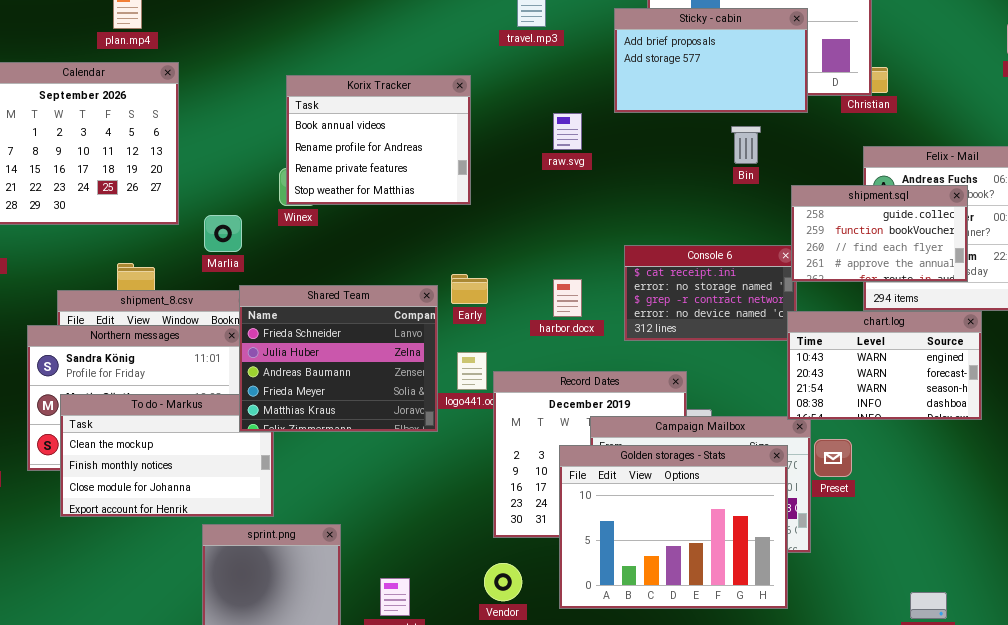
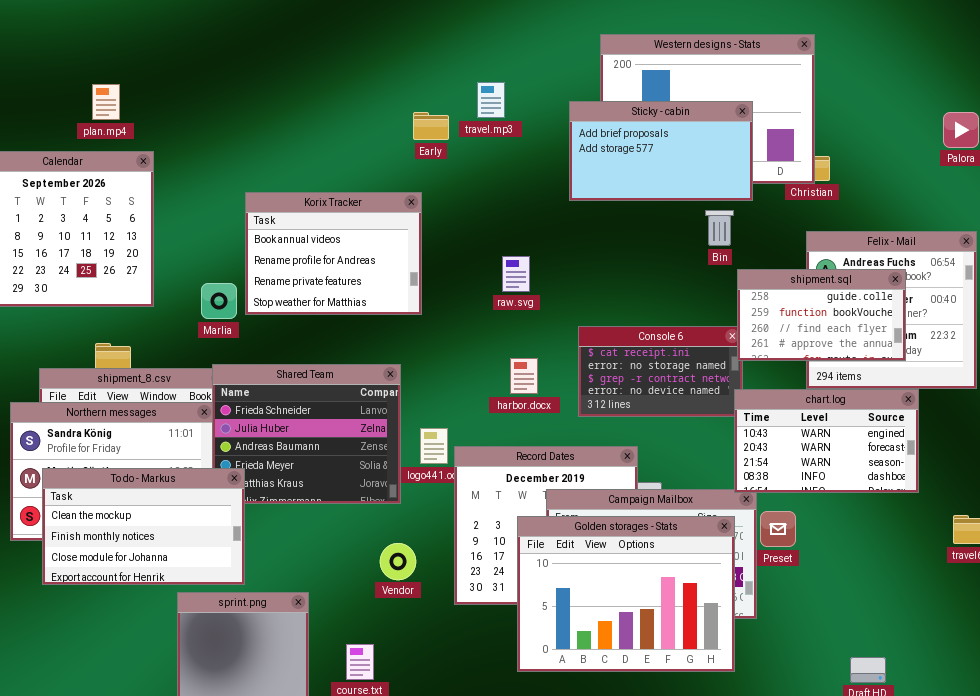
Korix Tracker: [286,75,471,205] -> [245,192,422,315], moved
raw.svg: [553,113,582,150] -> [502,256,530,292], moved
Bin: [731,126,761,164] -> [705,210,734,246], moved
Marlia: [204,215,242,252] -> [201,283,237,319], moved
Early: [451,274,488,304] -> [413,112,449,140], moved
To do - Markus: [60,394,274,517] -> [42,468,245,585], raised
Vendor: [484,563,522,601] -> [380,543,416,580], moved

